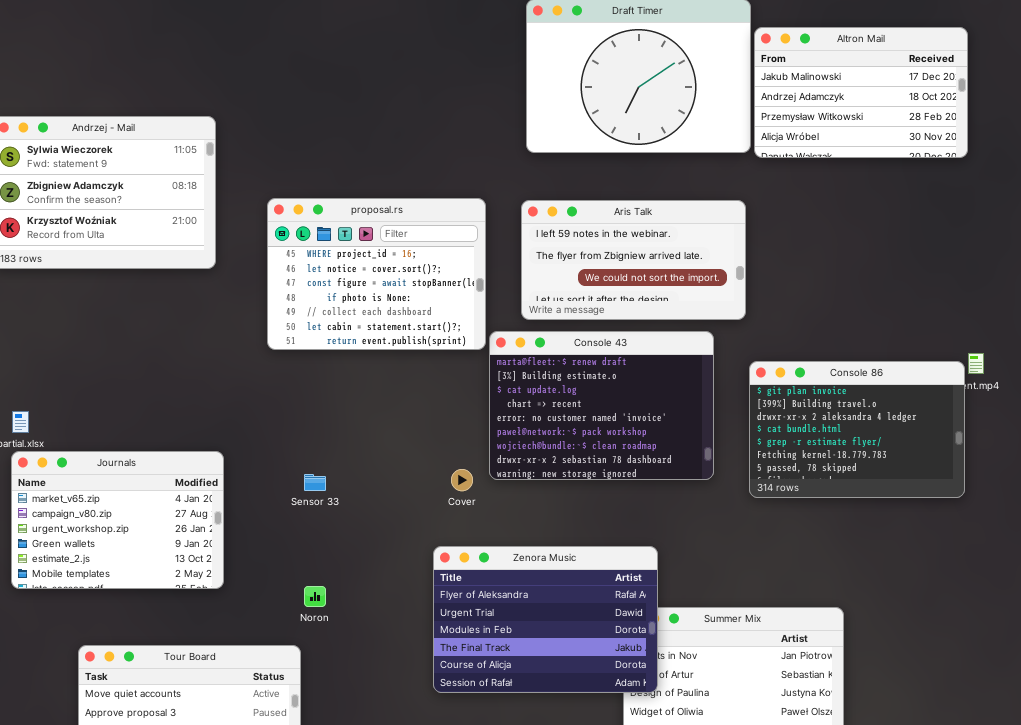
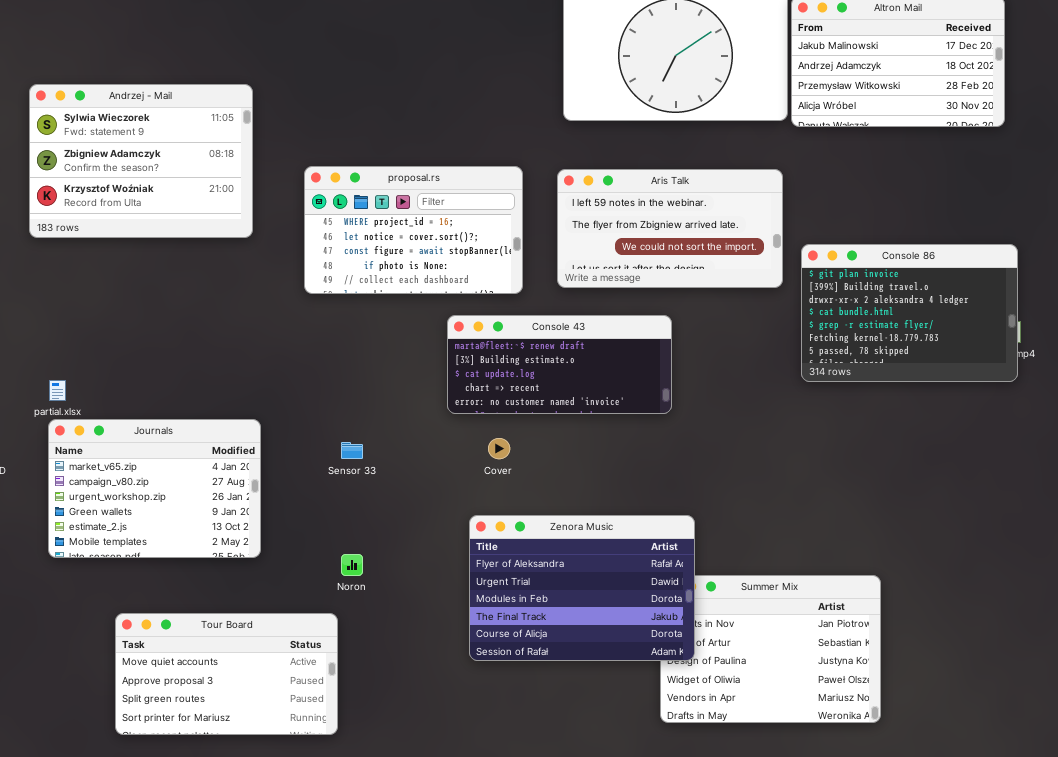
proposal.rs: [267,198,486,350] -> [304,166,523,294], resized
Console 43: [489,331,714,480] -> [447,315,672,414], moved, resized
Console 86: [749,361,965,498] -> [801,244,1018,382], moved

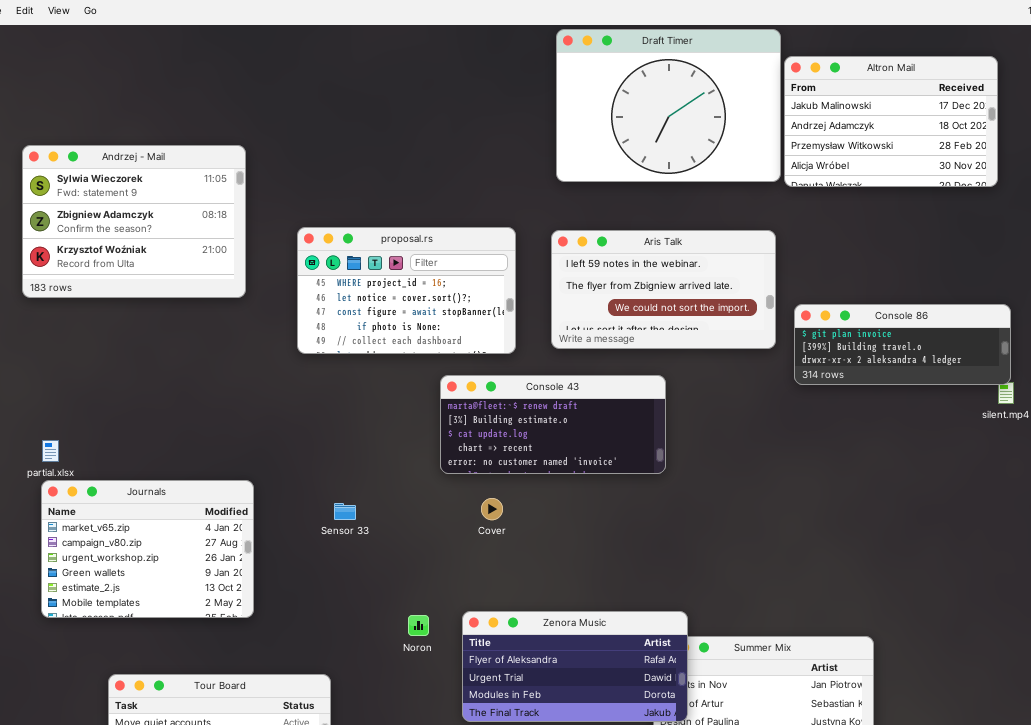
Console 86: [801,244,1018,382] -> [794,304,1011,385], resized
Zenora Music: [469,515,695,661] -> [462,611,688,722], resized
Noron: [341,554,363,576] -> [408,615,429,636], moved

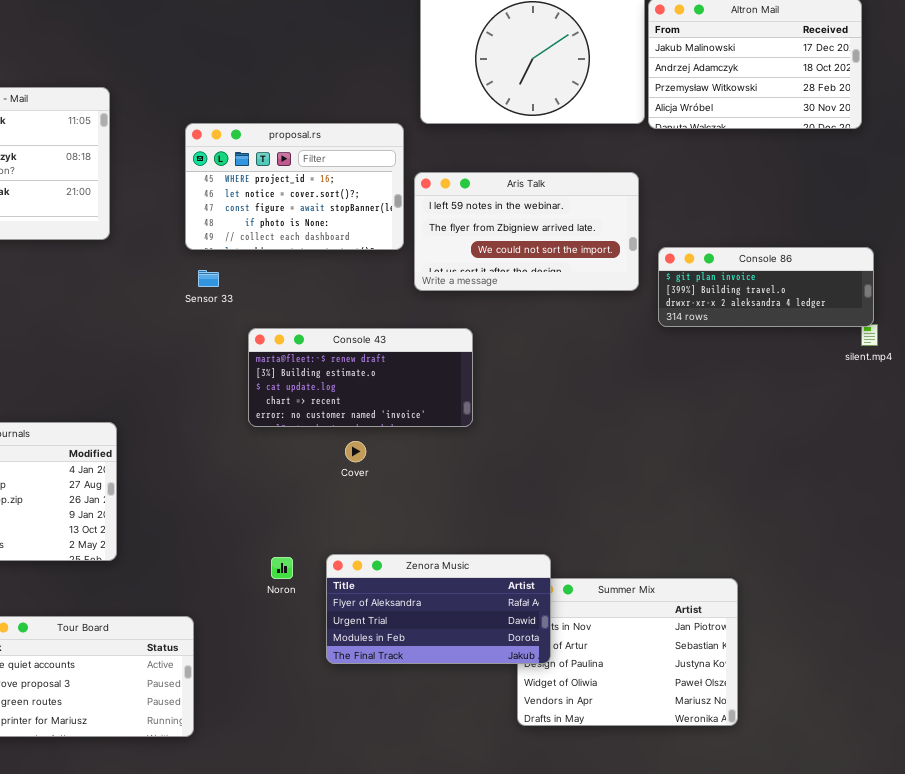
proposal.rs: [297,227,516,354] -> [185,123,404,250], moved
Console 43: [440,375,666,474] -> [248,328,473,427], moved
Sensor 33: [334,503,356,520] -> [198,270,219,287], moved

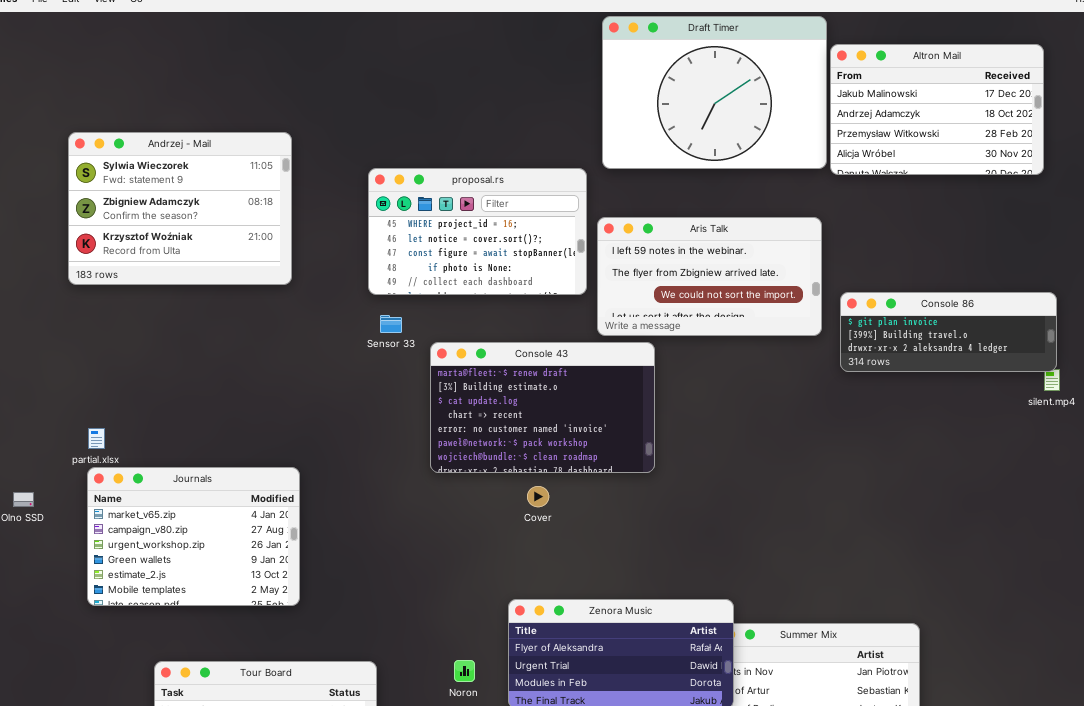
Console 43: [248,328,473,427] -> [430,342,655,473], resized
Noron: [271,557,293,579] -> [454,660,475,682], moved

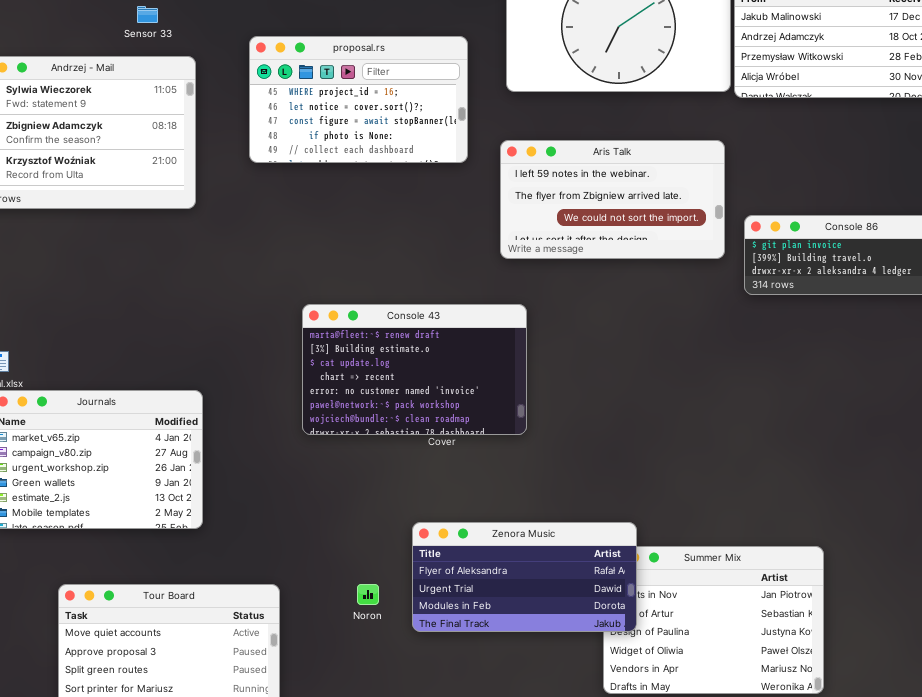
proposal.rs: [368,168,587,295] -> [249,36,468,163], moved
Sensor 33: [380,315,402,333] -> [137,6,158,23], moved
Console 43: [430,342,655,473] -> [302,304,527,435], moved

